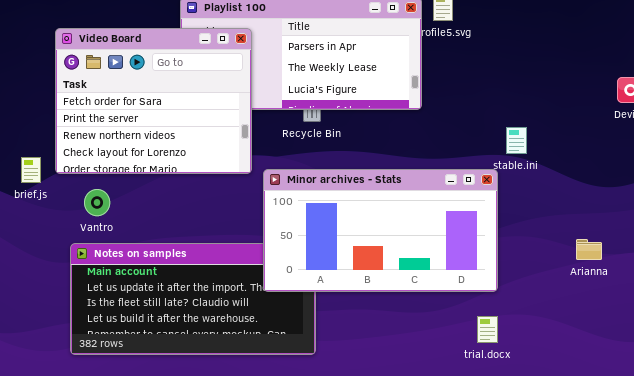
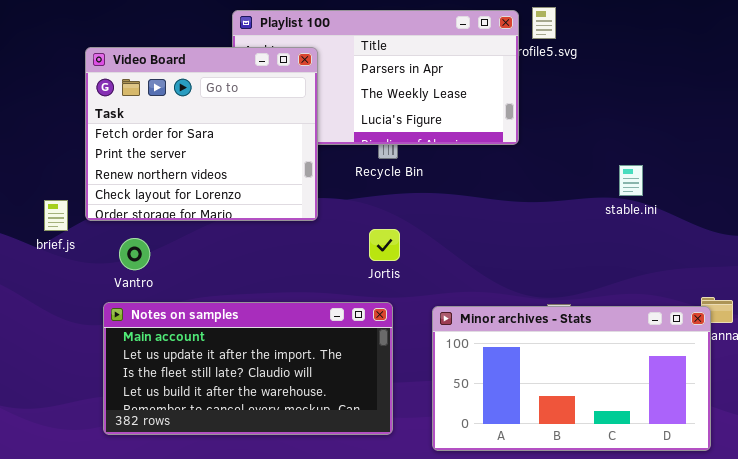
Minor archives - Stats: [263,169,498,292] -> [432,306,711,451], moved

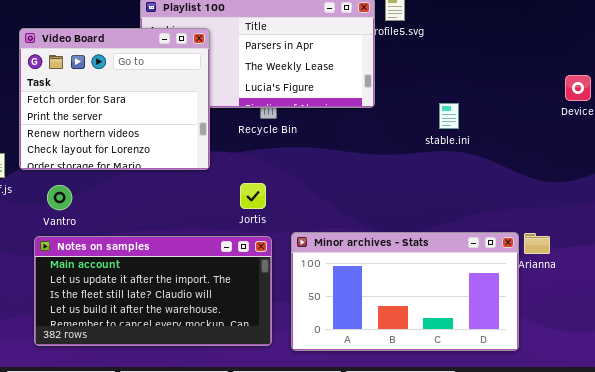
stable.ini: [619,165,643,196] -> [439,103,459,129], moved
Jortis: [369,229,400,261] -> [240,183,266,209], moved
Minor archives - Stats: [432,306,711,451] -> [291,232,519,351], moved

